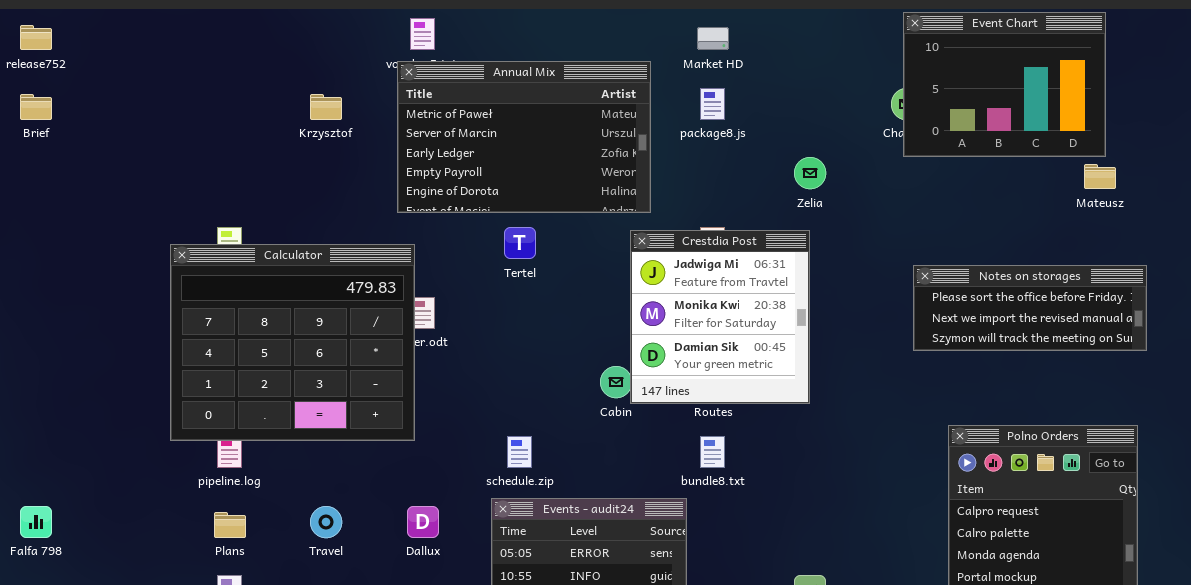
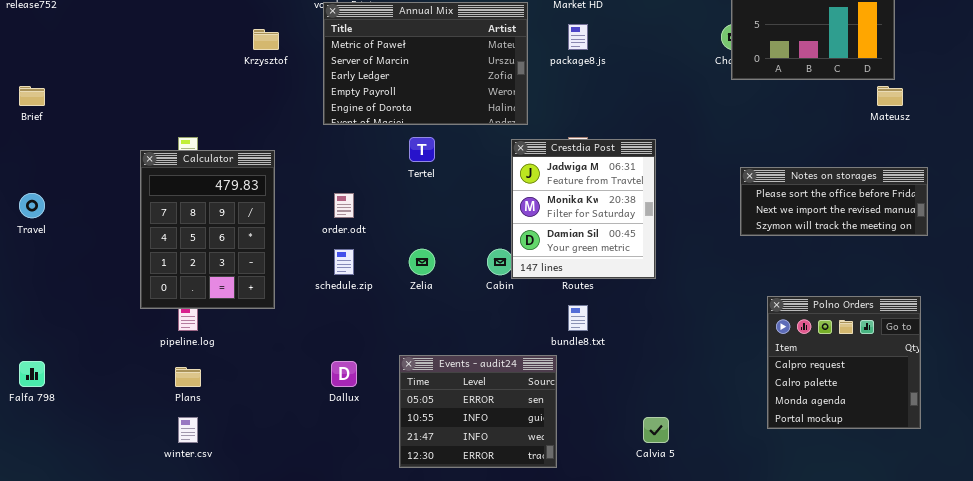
Brief: [20,94,52,120] -> [19,86,45,106], moved
Zelia: [794,157,826,189] -> [409,249,435,275], moved
Calculator: [170,244,415,441] -> [140,150,275,309], resized
schedule.zip: [507,436,532,468] -> [334,249,354,275], moved
Travel: [310,506,342,538] -> [19,193,45,218], moved

